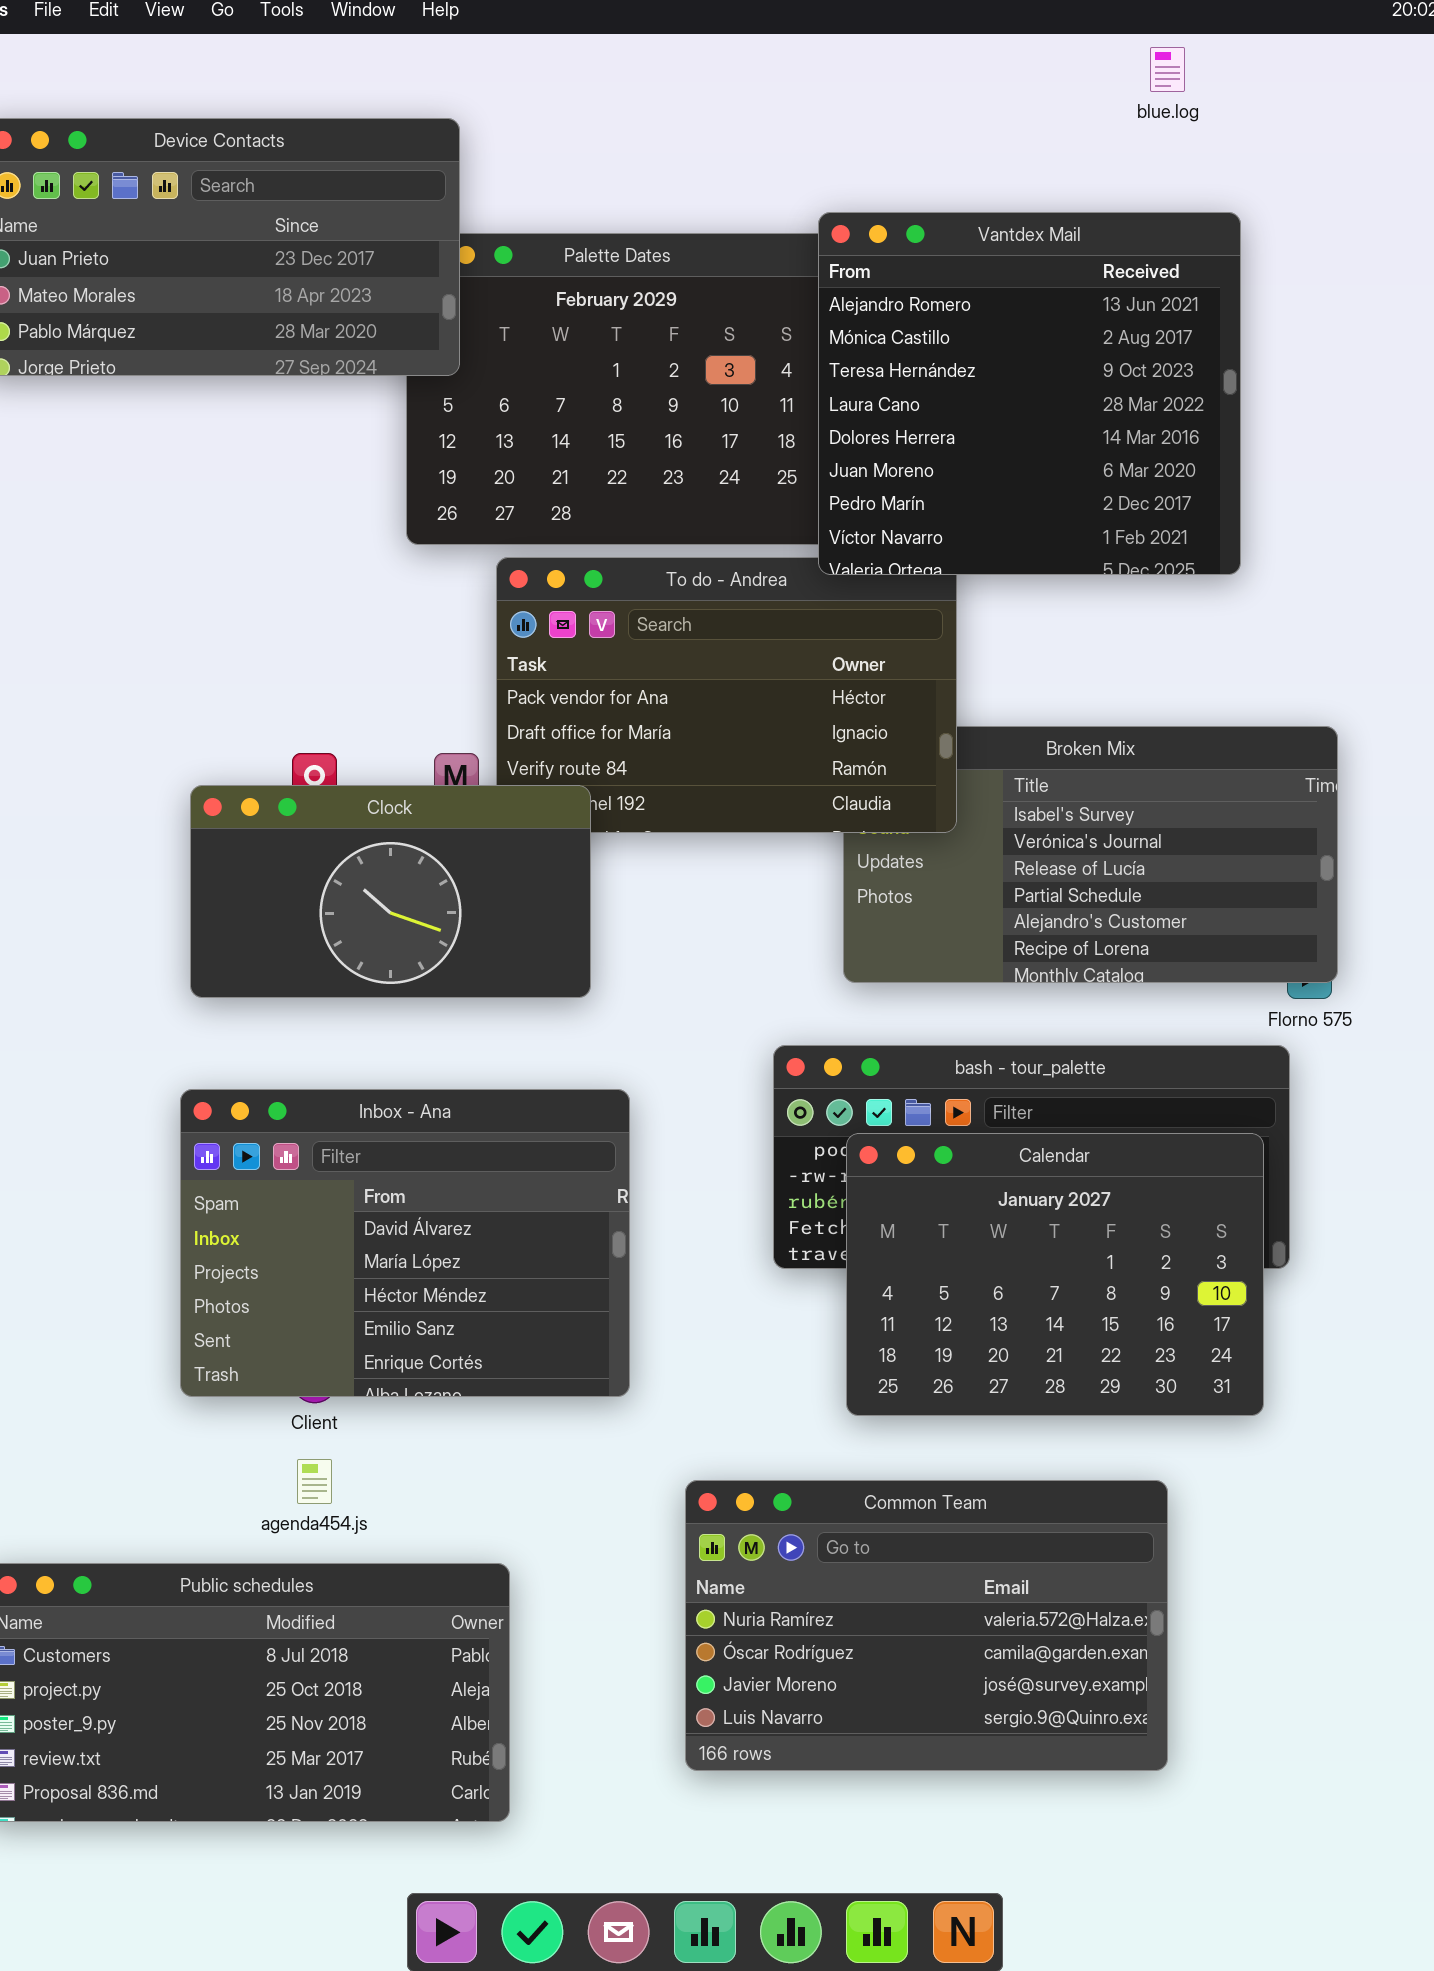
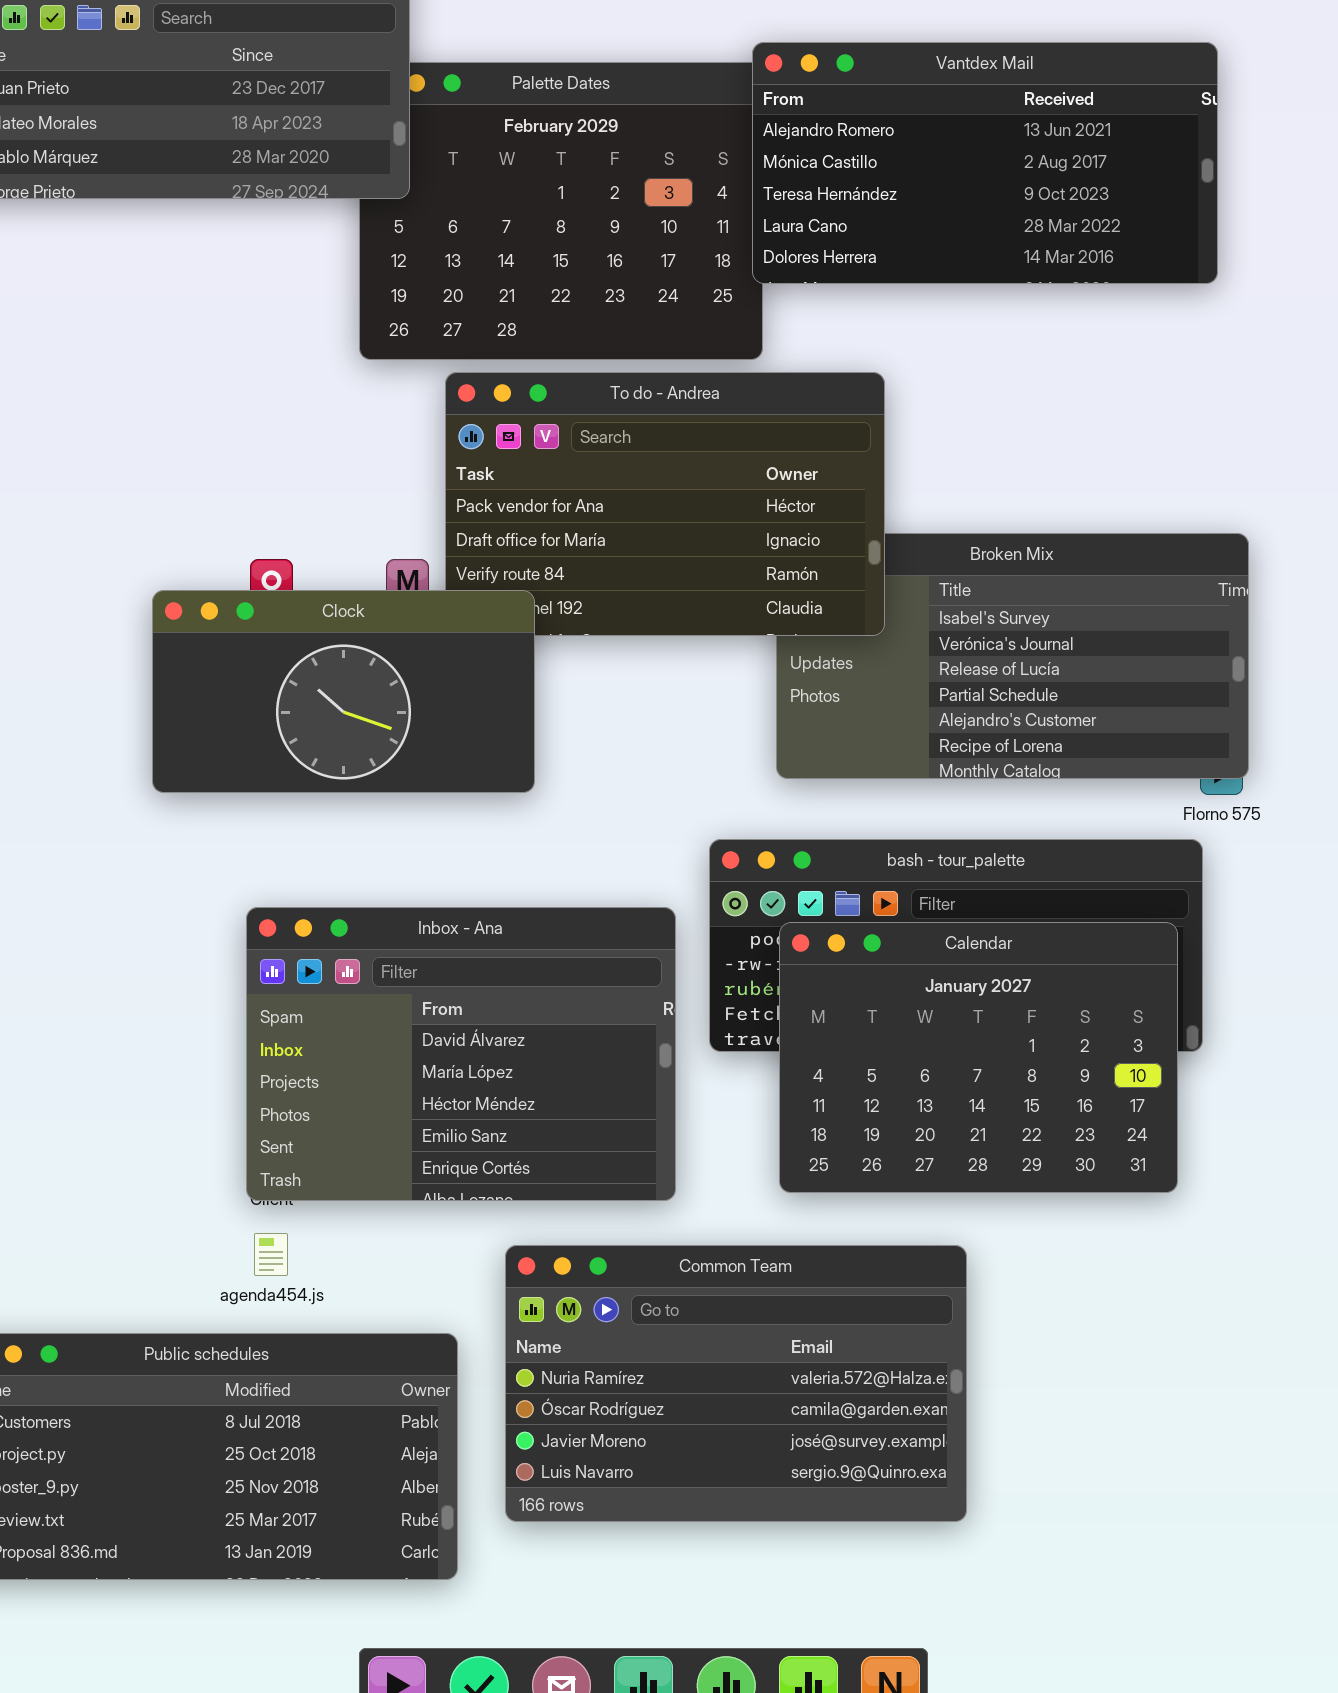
Vantdex Mail: [818,212,1241,575] -> [752,42,1218,284], resized
Inbox - Ana: [180,1089,630,1397] -> [246,907,676,1201], moved
Common Team: [685,1480,1168,1771] -> [505,1245,967,1522], moved

